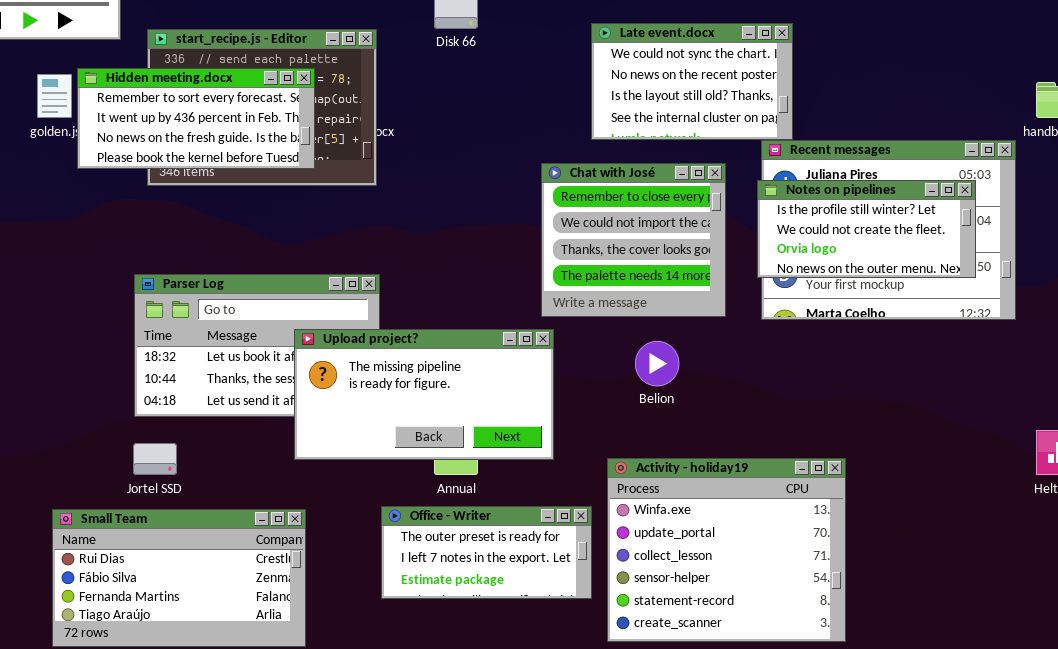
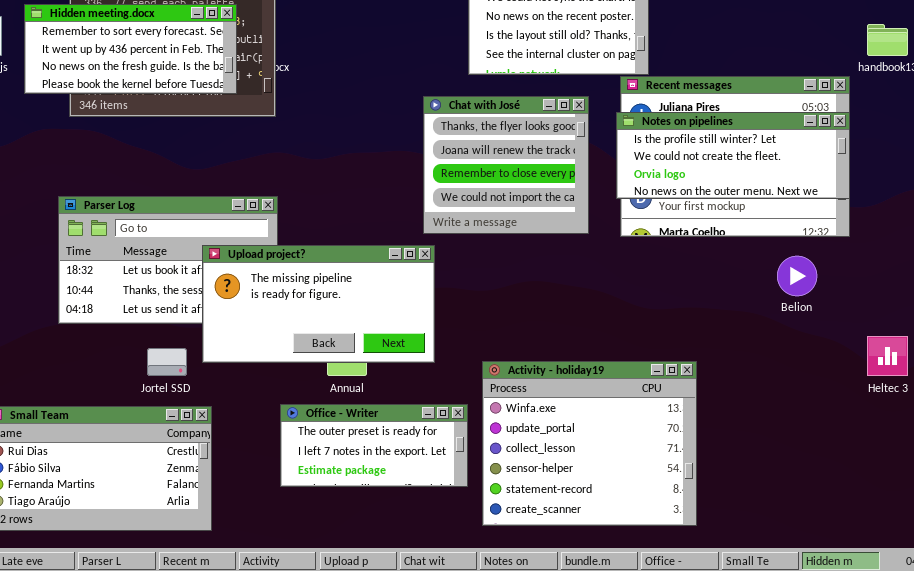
Hidden meeting.docx: [77,68,315,169] -> [24,4,237,94], moved
Chat with José: [541,163,726,317] -> [423,96,589,234], scrolled up 2 rows
Notes on pipelines: [757,180,976,278] -> [616,112,850,199], resized
Belion: [635,341,679,386] -> [777,256,817,296], moved
Jortel SSD: [133,443,177,475] -> [147,348,187,376], moved

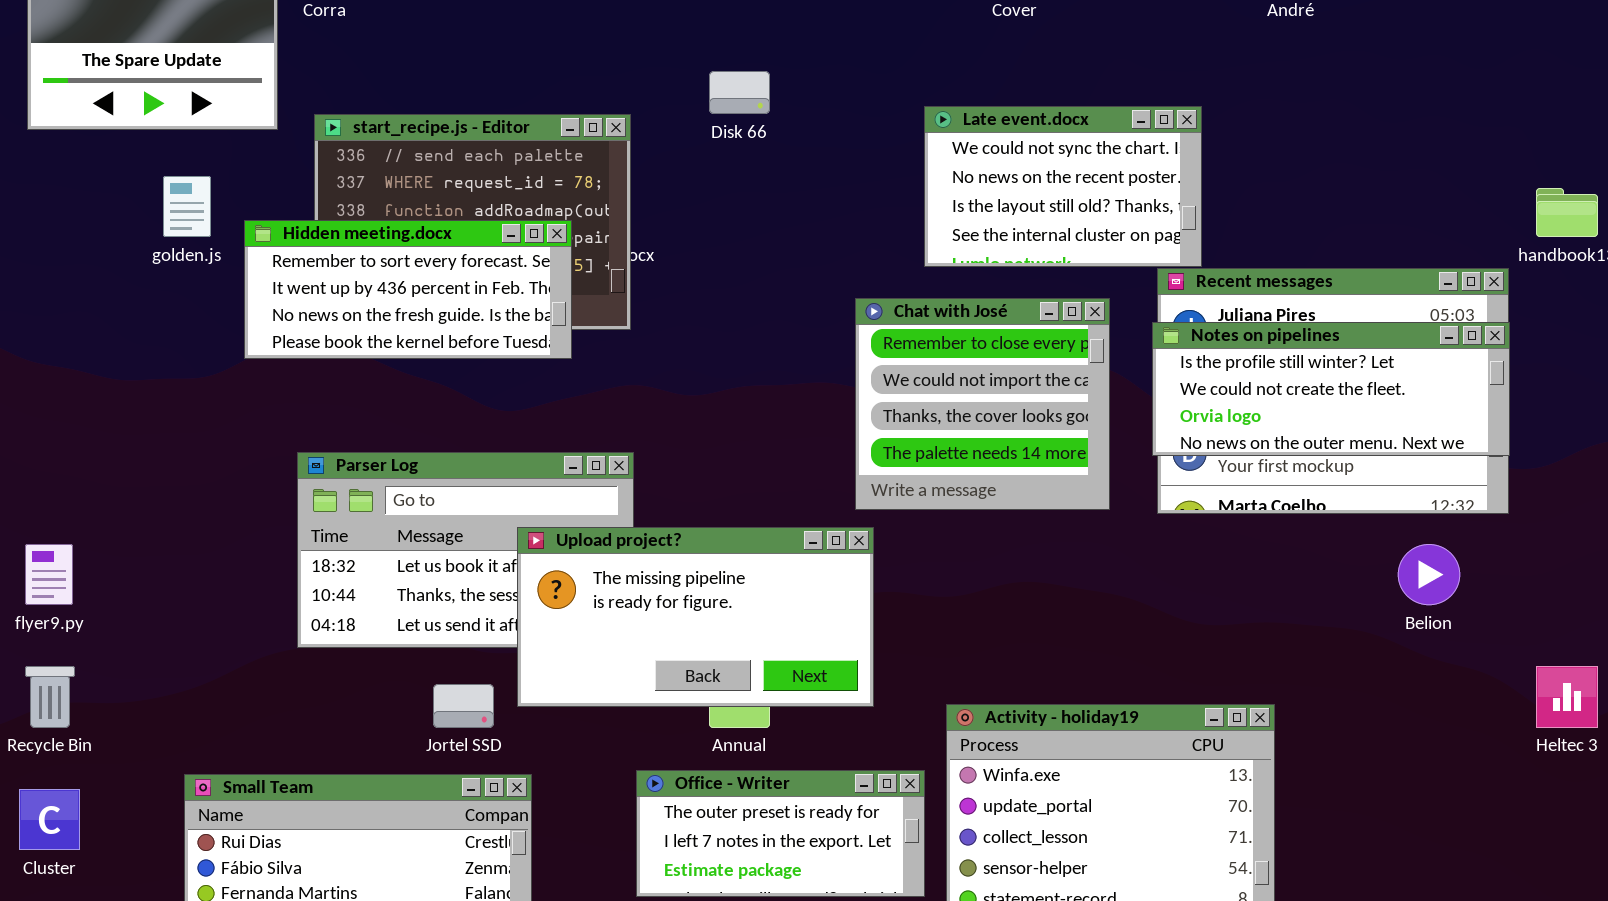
Hidden meeting.docx: [24,4,237,94] -> [244,220,572,359], moved
Chat with José: [423,96,589,234] -> [855,298,1110,510], scrolled down 2 rows

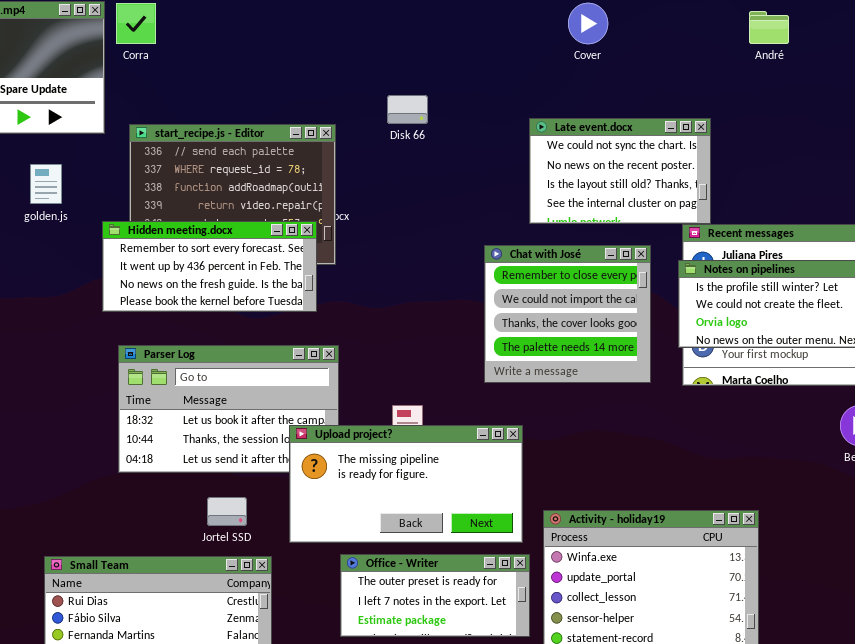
Hidden meeting.docx: [244,220,572,359] -> [102,221,317,312], moved
Upload project?: [517,527,874,707] -> [289,425,523,543], moved

